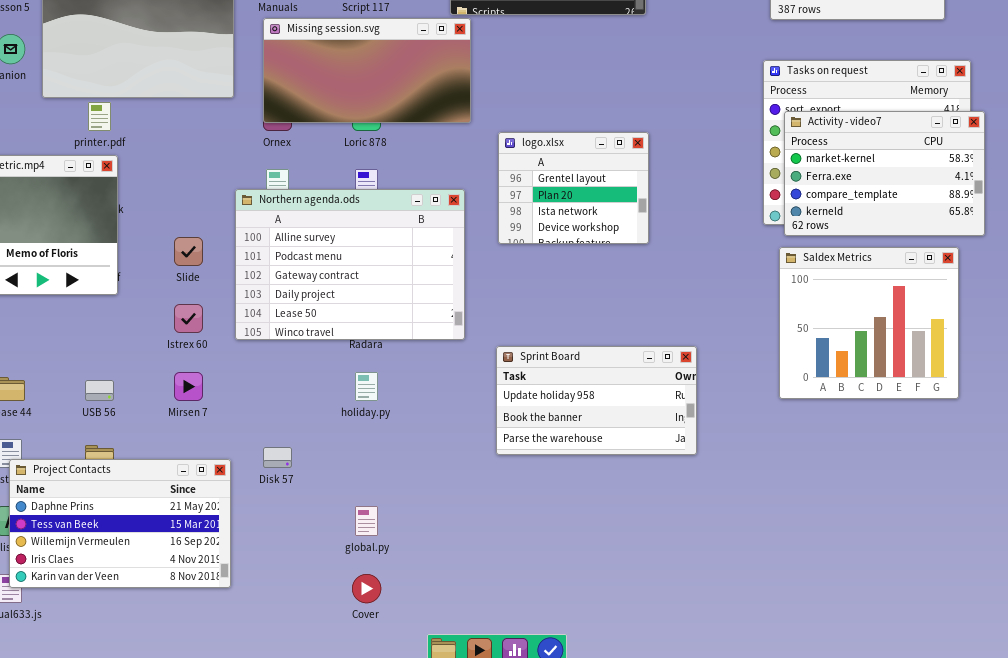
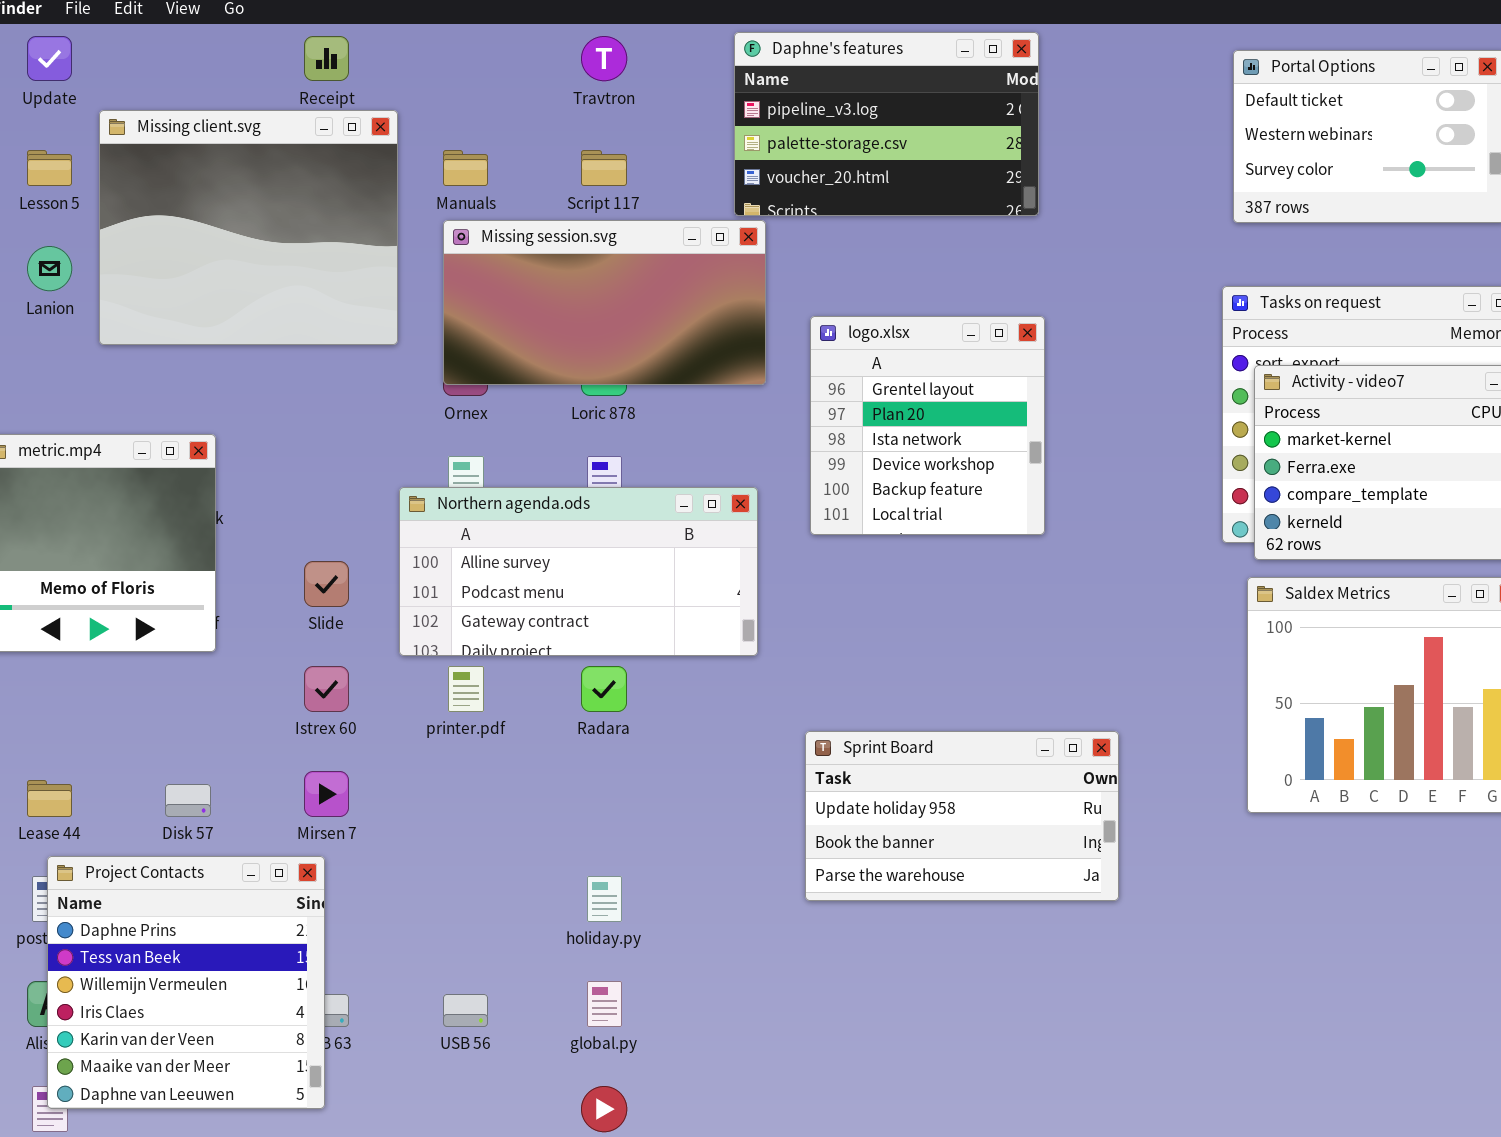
printer.pdf: [88,102,111,131] -> [448,666,484,712], moved
logo.xlsx: [498,132,649,244] -> [810,316,1045,535], moved, resized
Northern agenda.ods: [235,189,465,340] -> [399,487,758,656], resized
holiday.py: [355,372,378,401] -> [587,876,622,922], moved
USB 56: [85,380,114,401] -> [443,994,488,1027], moved
Disk 57: [263,447,292,468] -> [165,784,211,817], moved
Project Contacts: [9,459,231,588] -> [47,856,325,1109], resized

